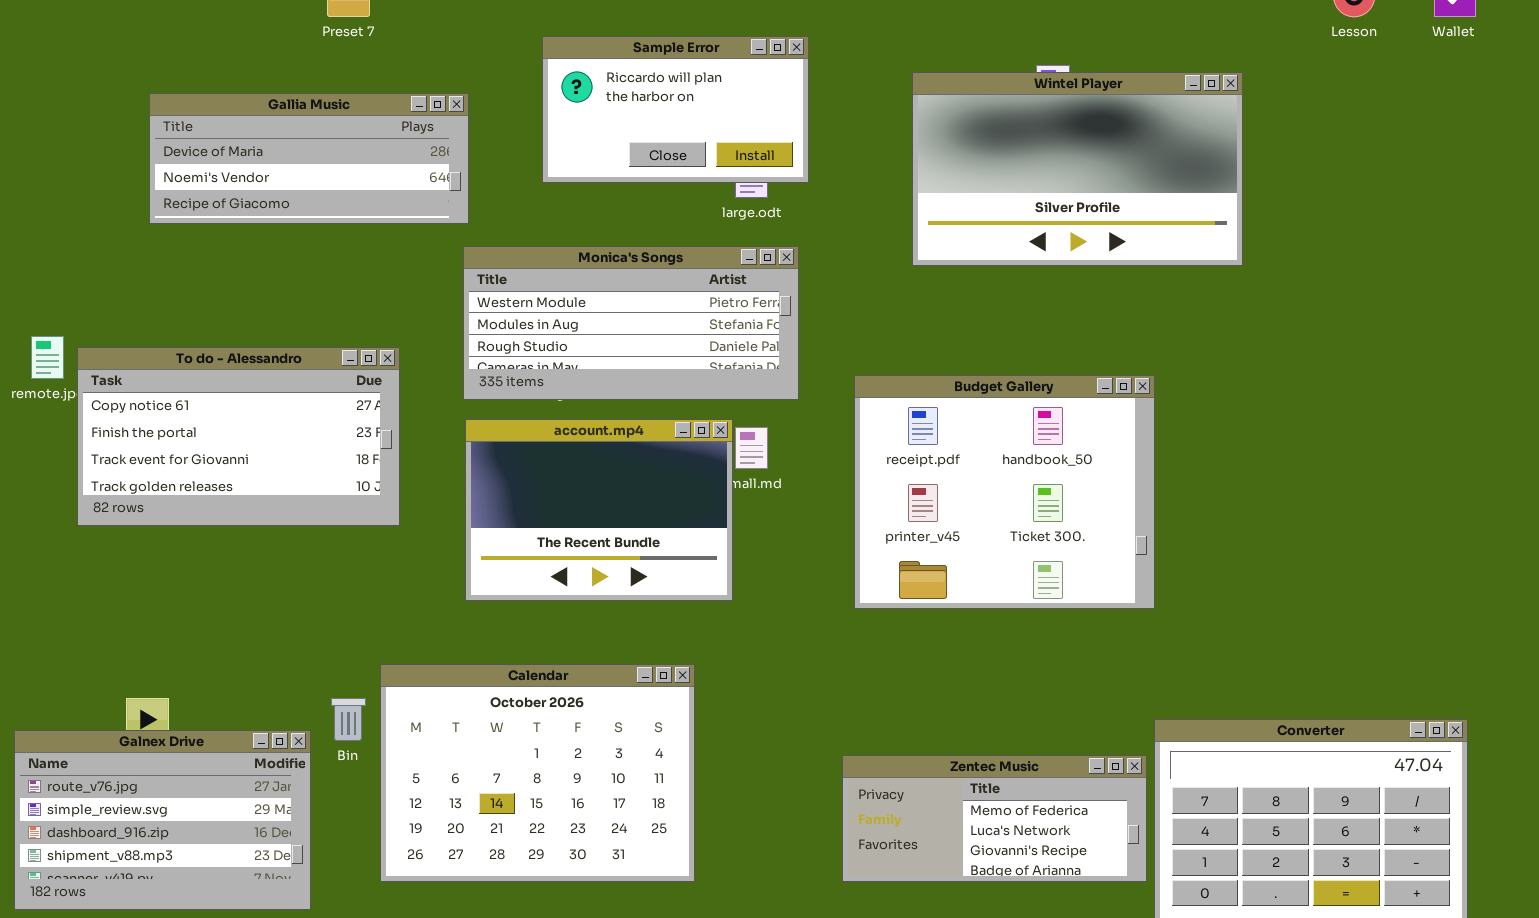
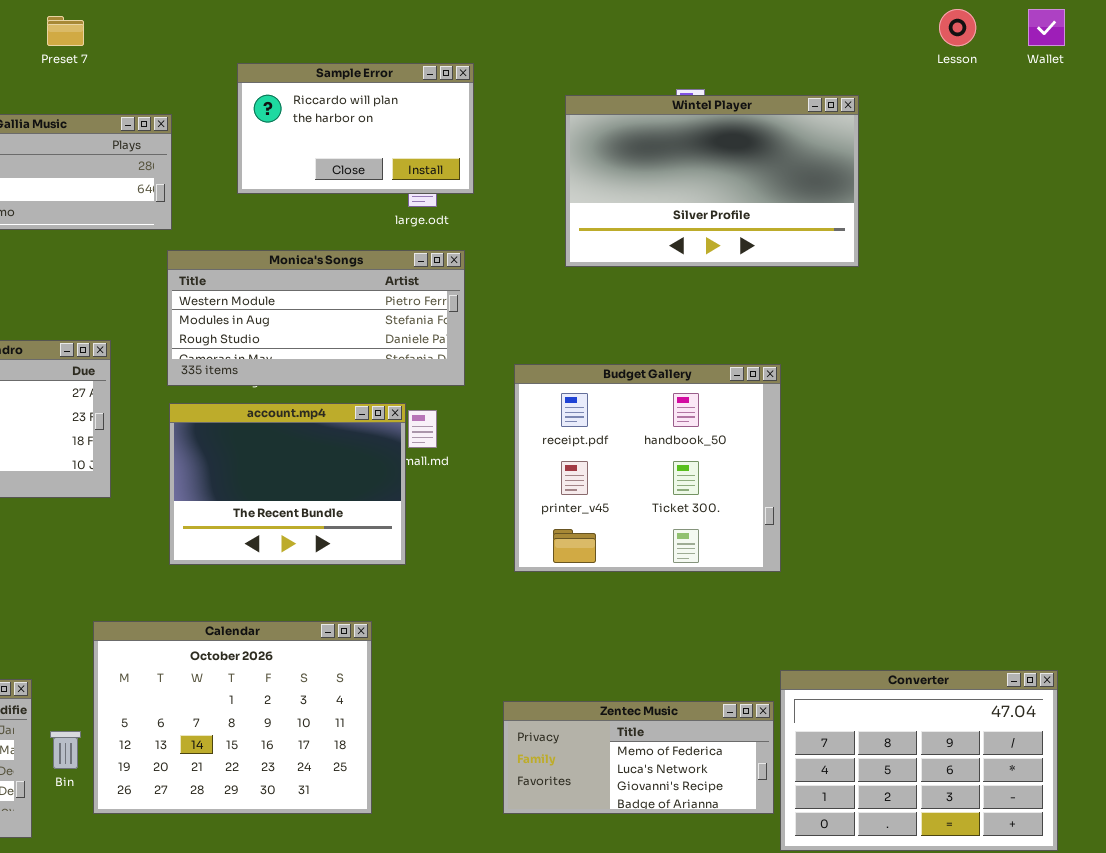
Bin: [331,698,366,741] -> [50,731,81,769], moved

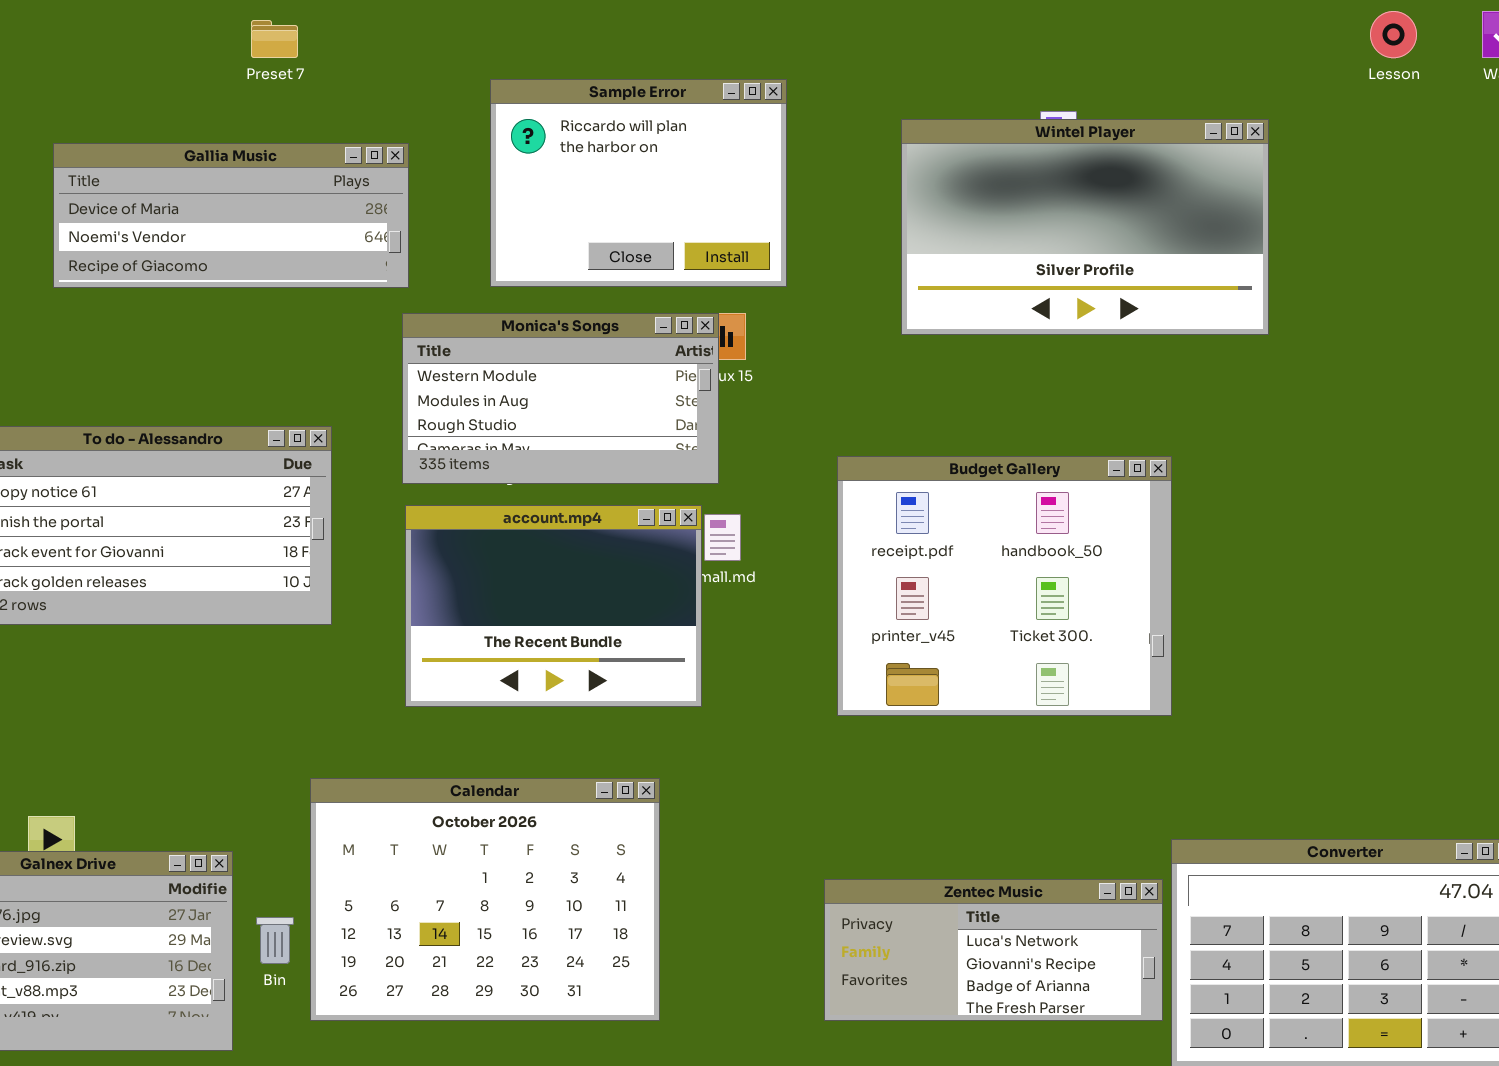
Sample Error: [237,63,474,194] -> [490,79,787,287], resized
Monica's Songs: [167,250,465,386] -> [402,313,719,484], resized
Zentec Music: [503,701,774,814] -> [824,879,1163,1021], scrolled down 1 row

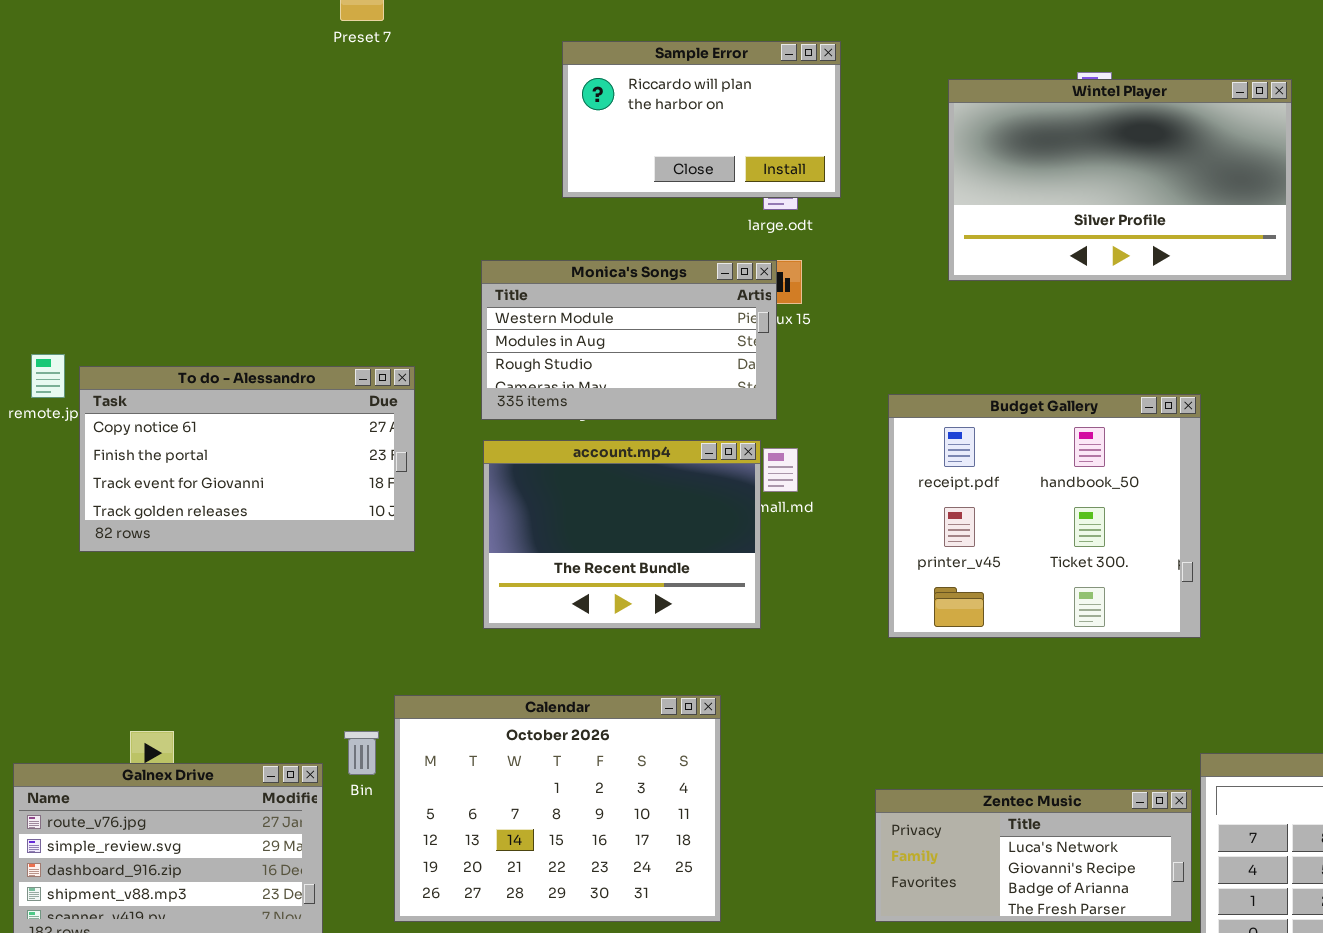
Sample Error: [490,79,787,287] -> [562,41,841,198], resized
Gallia Music: [53,143,409,288] -> none, closed
Bin: [256,917,294,964] -> [344,731,379,775], moved

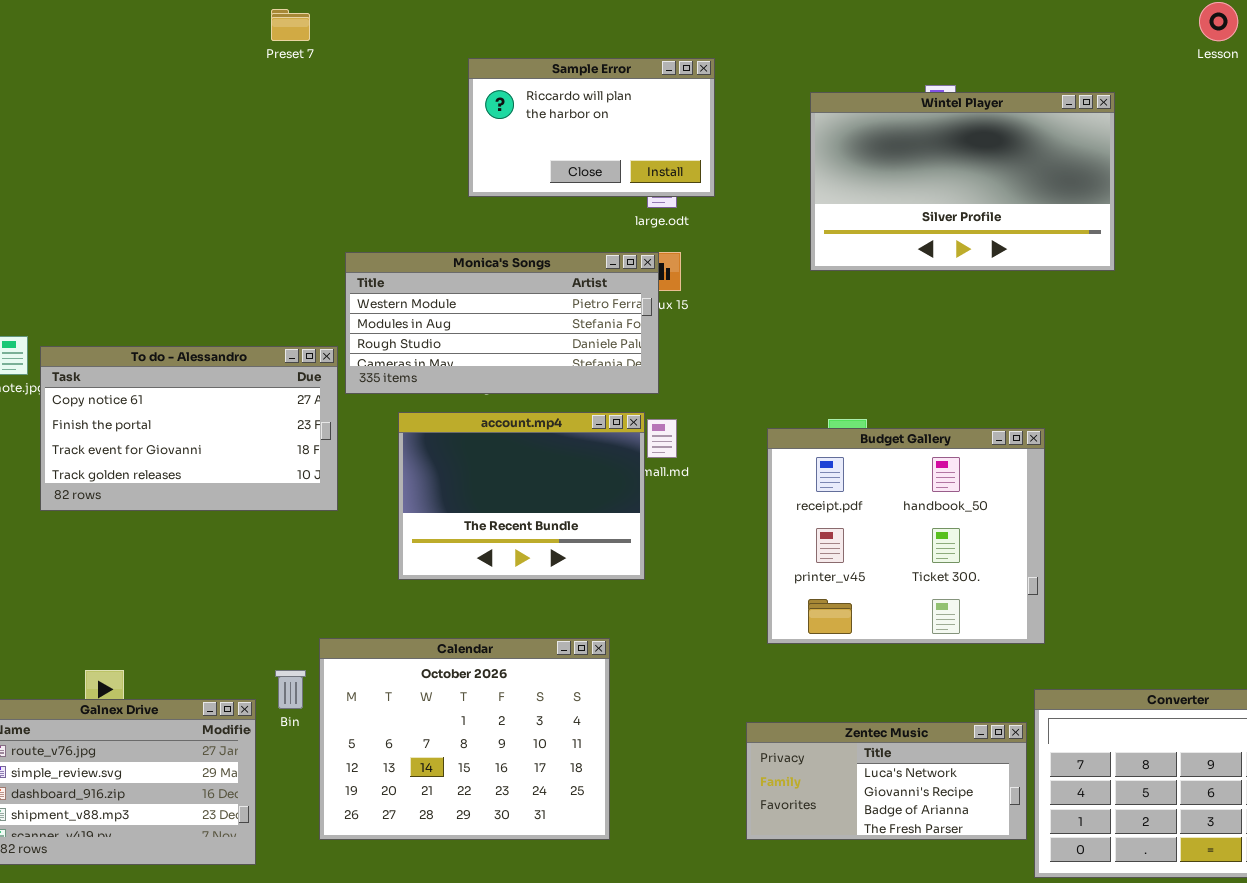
Monica's Songs: [481,260,777,420] -> [345,252,659,394], resized
Budget Gallery: [888,394,1201,638] -> [767,428,1045,644], moved

